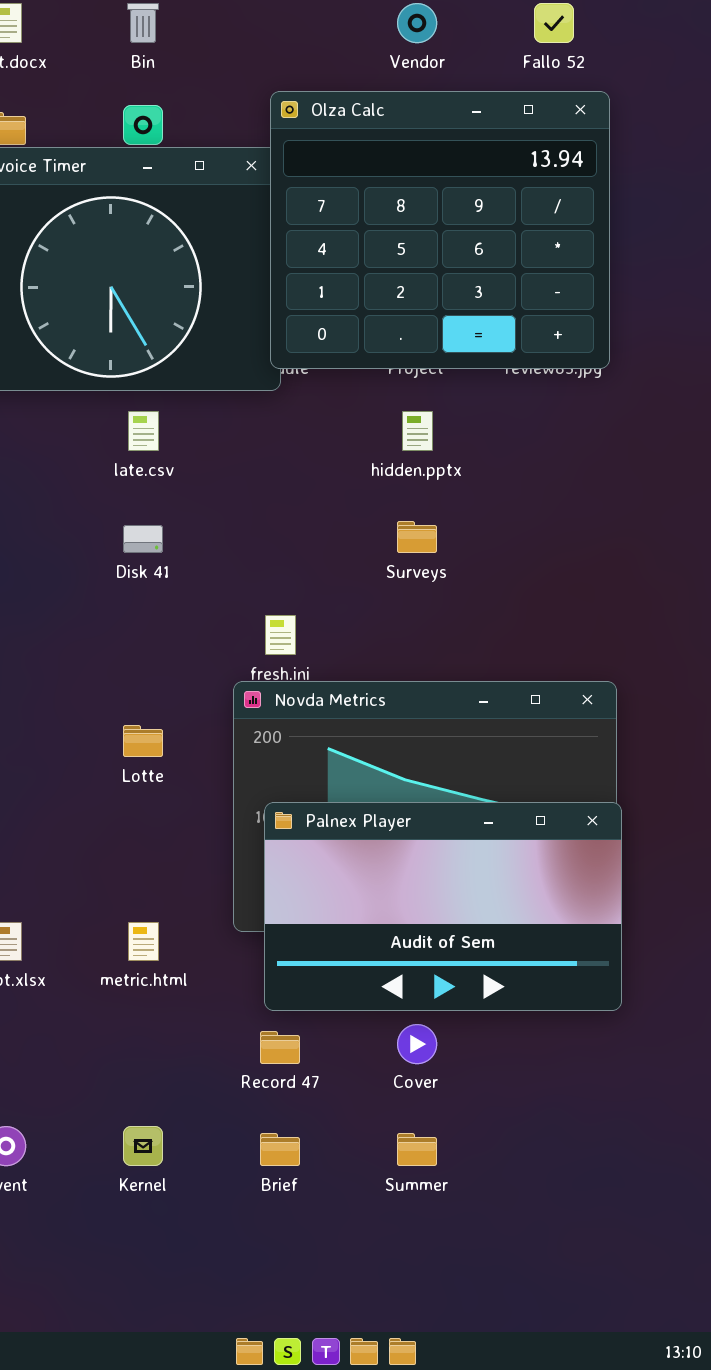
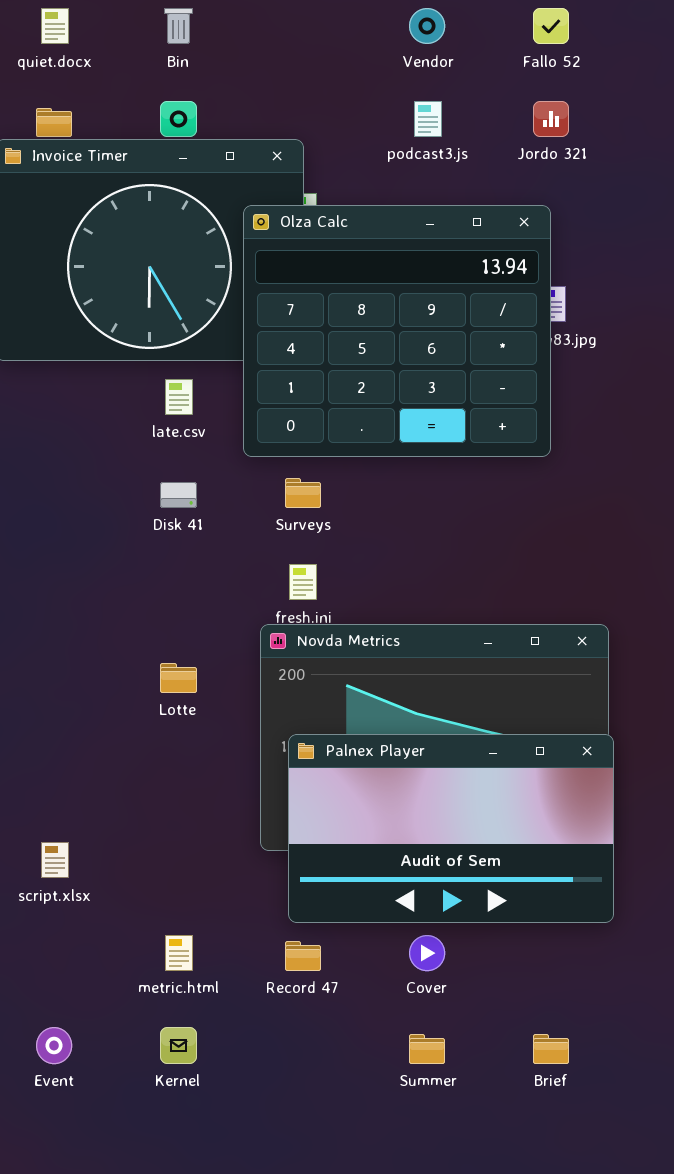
Olza Calc: [270,91,610,369] -> [243,205,551,457], moved
Surveys: [397,521,437,553] -> [285,478,321,508], moved
metric.html: [128,922,159,961] -> [165,935,193,971], moved
Brief: [260,1133,300,1166] -> [533,1034,569,1064], moved

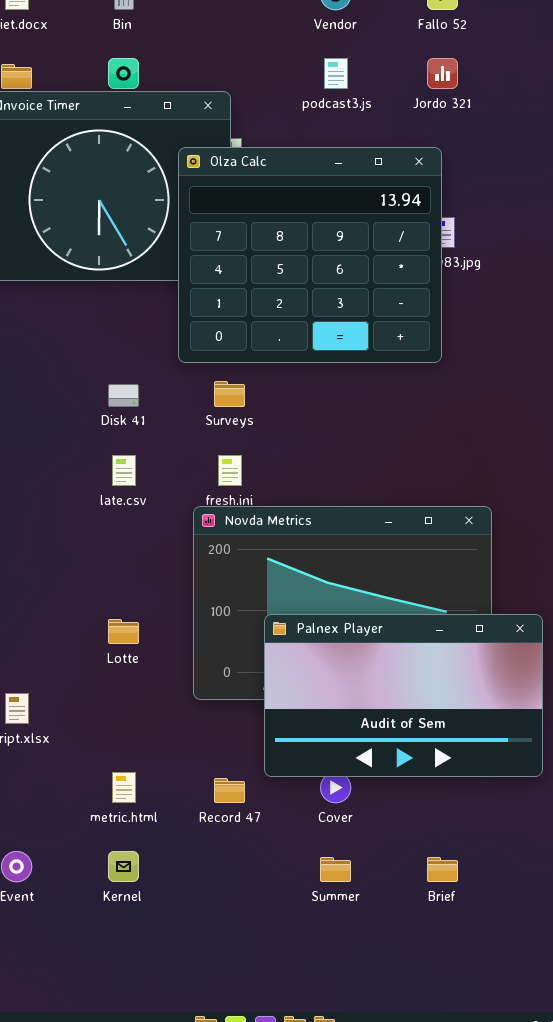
late.csv: [165,379,193,415] -> [112,455,136,486], moved
Lotte: [160,663,197,693] -> [108,619,139,644], moved
Palnex Player: [288,734,614,923] -> [264,614,543,777], moved

